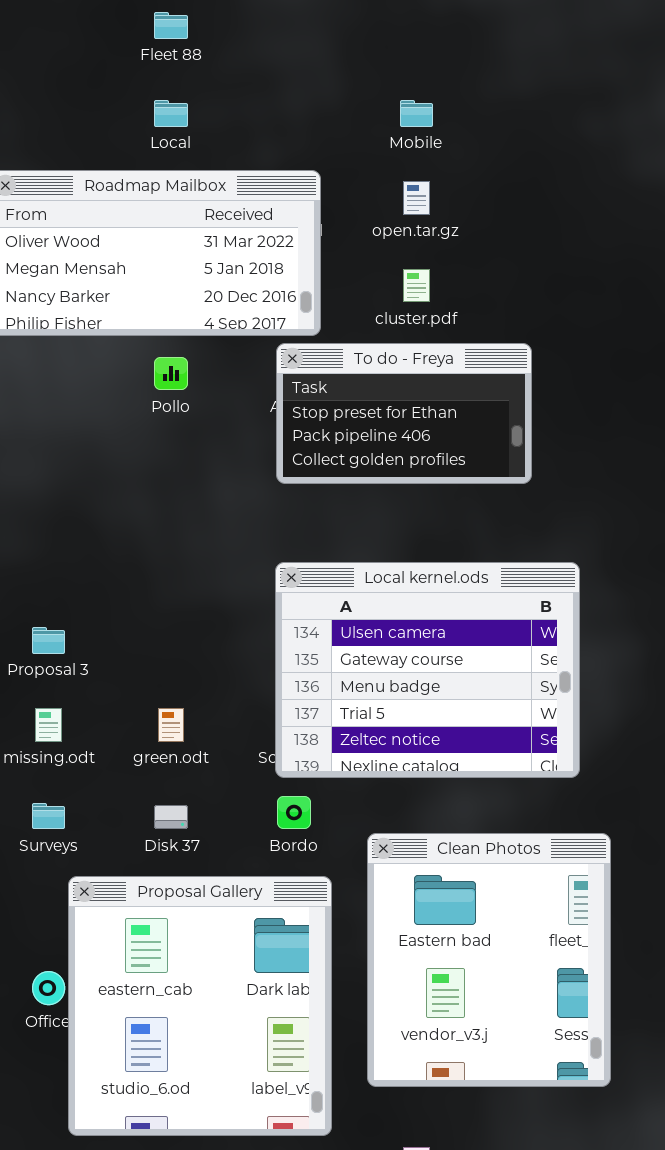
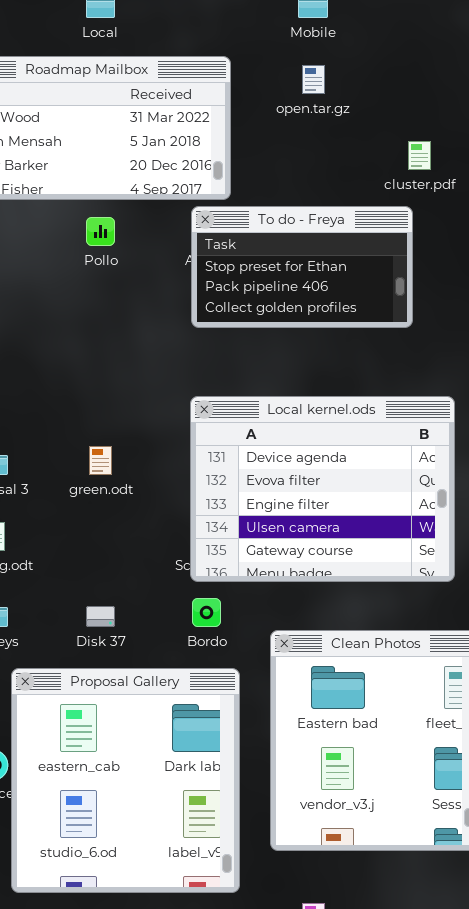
cluster.pdf: [403,269,430,302] -> [408,141,431,170], moved
Local kernel.ods: [275,562,580,778] -> [190,396,455,582], scrolled up 3 rows
green.odt: [158,708,184,742] -> [89,446,112,475], moved

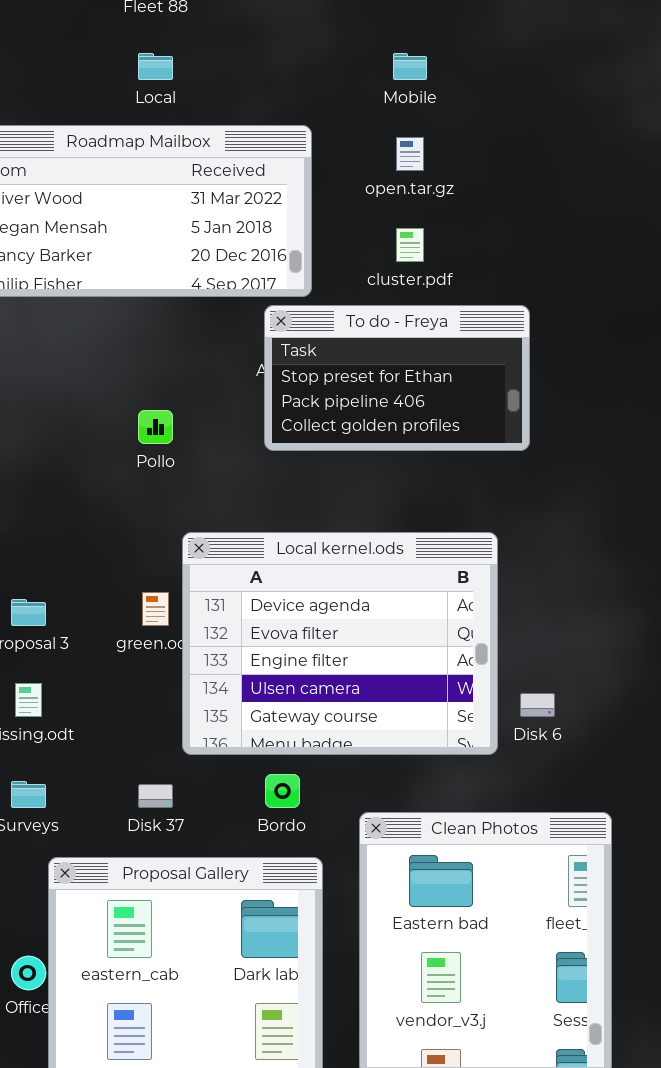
cluster.pdf: [408,141,431,170] -> [396,228,424,262], moved
Pollo: [86,217,115,246] -> [138,410,173,444], moved
Local kernel.ods: [190,396,455,582] -> [182,532,498,755], moved

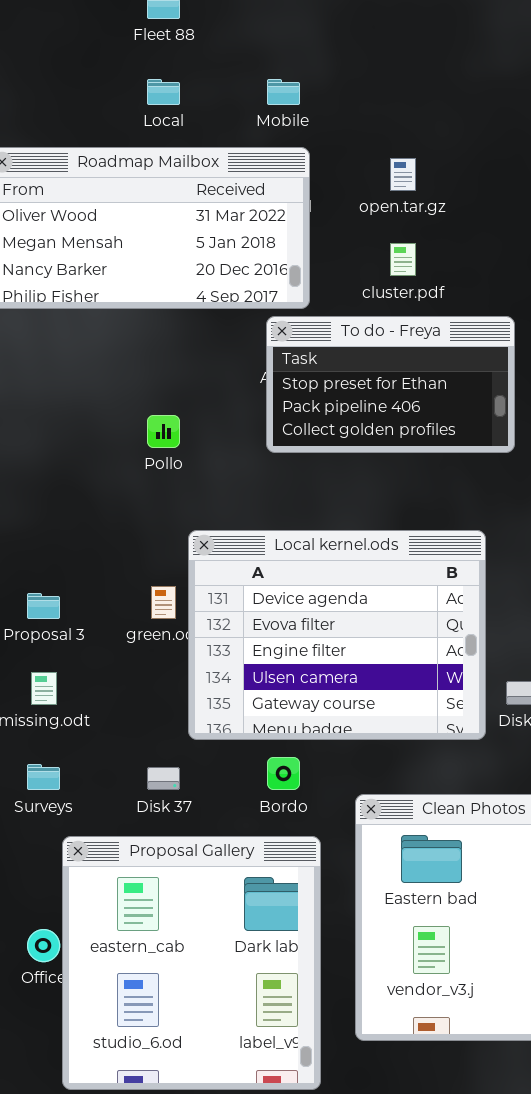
Mobile: [393,53,427,80] -> [267,79,300,105], moved

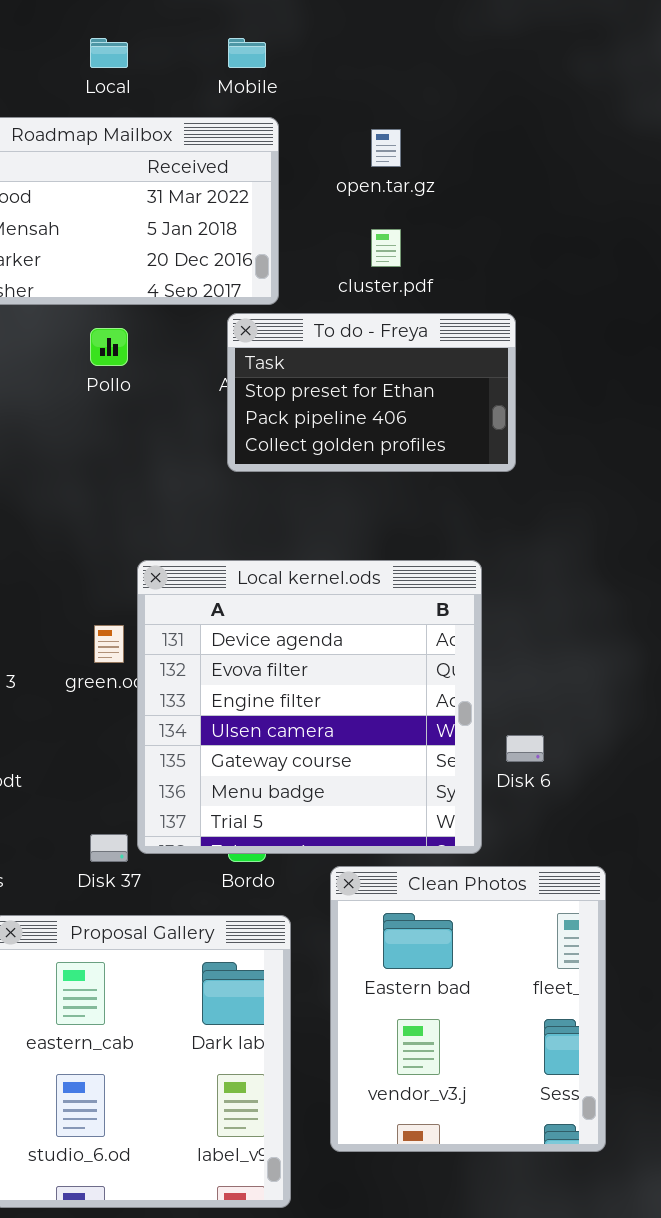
Pollo: [147,415,180,448] -> [90,328,128,366], moved
Local kernel.ods: [188,530,486,740] -> [137,560,482,854], resized

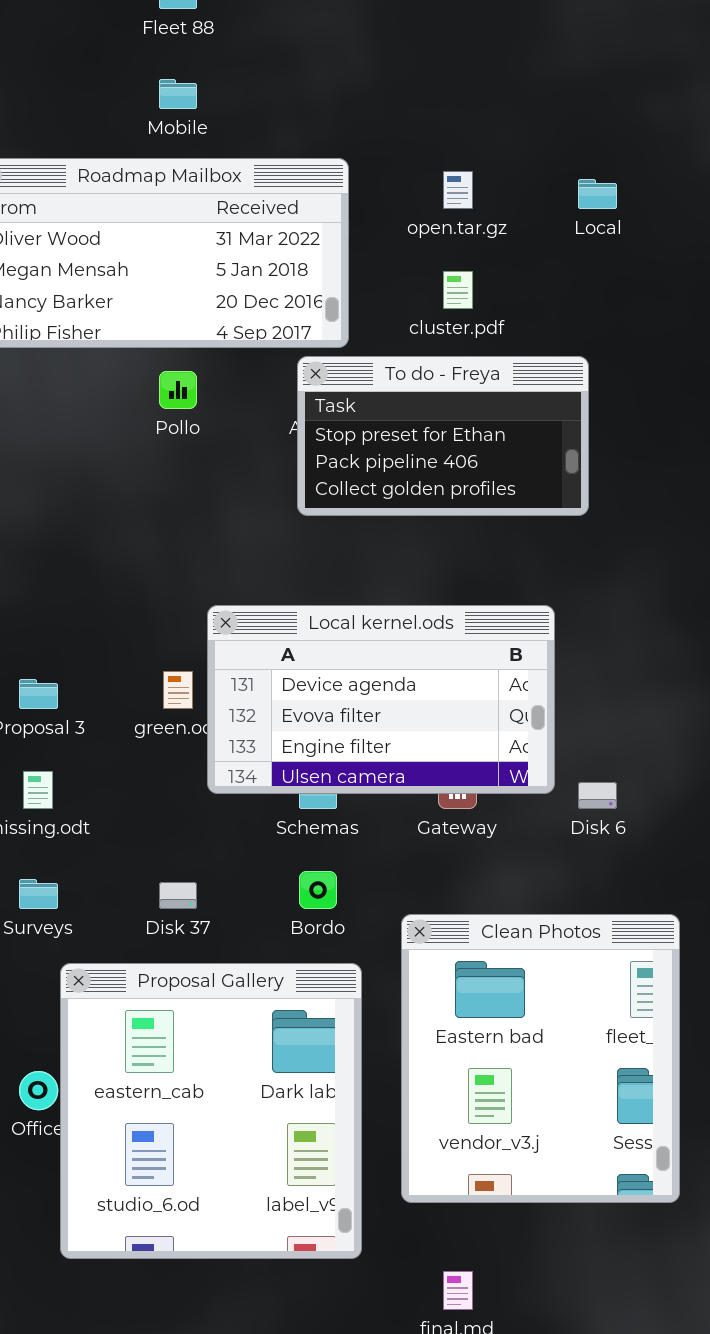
Local: [90,38,128,68] -> [578,179,617,209], moved
Mobile: [228,38,266,68] -> [159,79,197,109], moved
Local kernel.ods: [137,560,482,854] -> [207,605,555,794], resized

